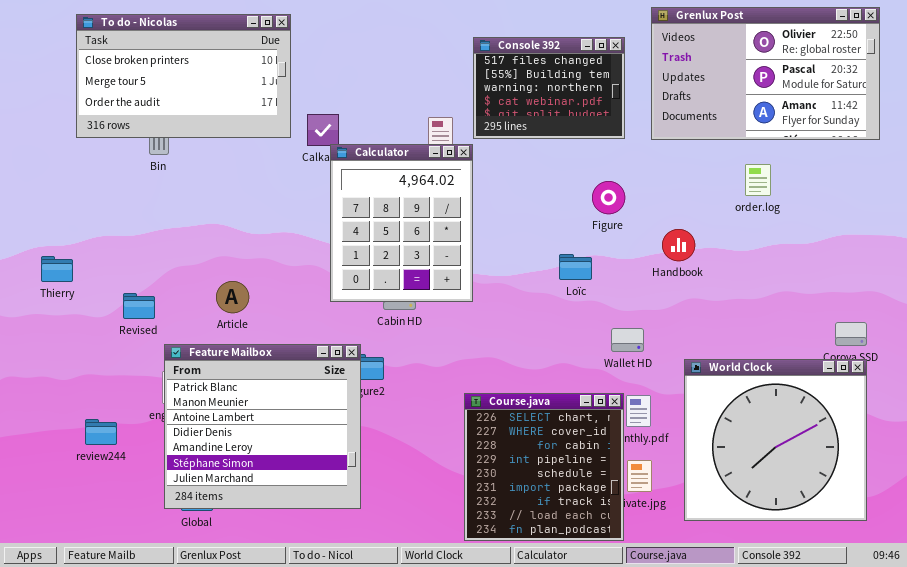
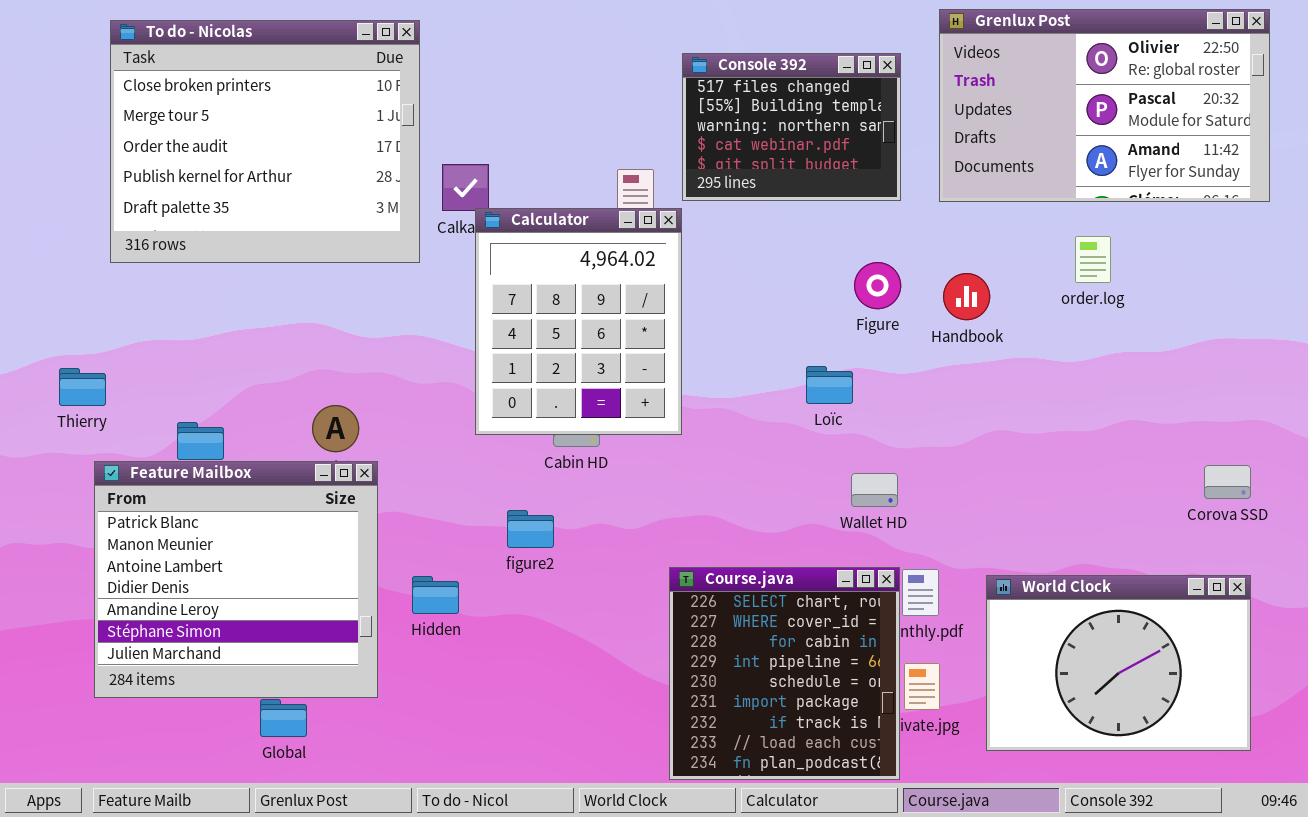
To do - Nicolas: [76,14,291,138] -> [110,20,420,263], resized
Handbook: [662,229,695,261] -> [943,273,990,320], moved
Wallet HD: [611,328,644,352] -> [851,473,898,507], moved
Feature Mailbox: [164,344,361,509] -> [94,461,378,698], moved
World Clock: [684,359,867,521] -> [986,575,1251,751], resized

